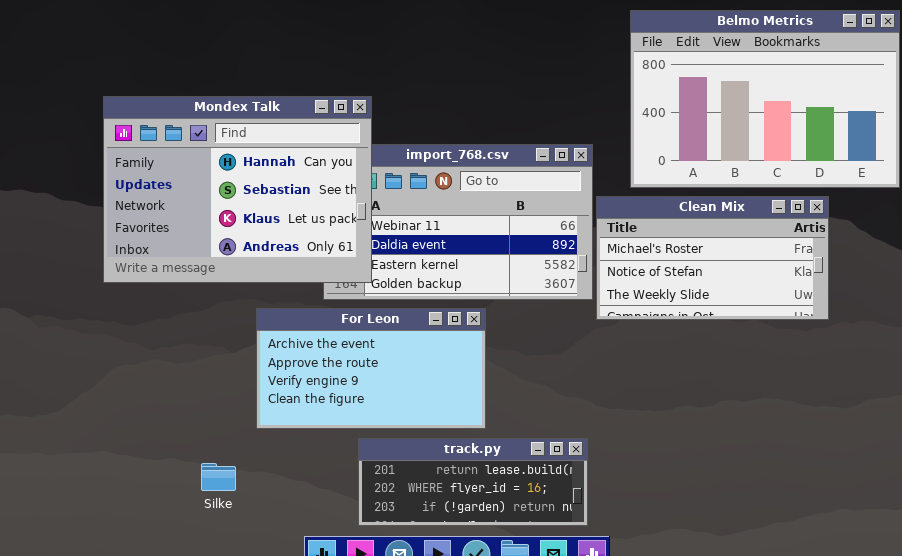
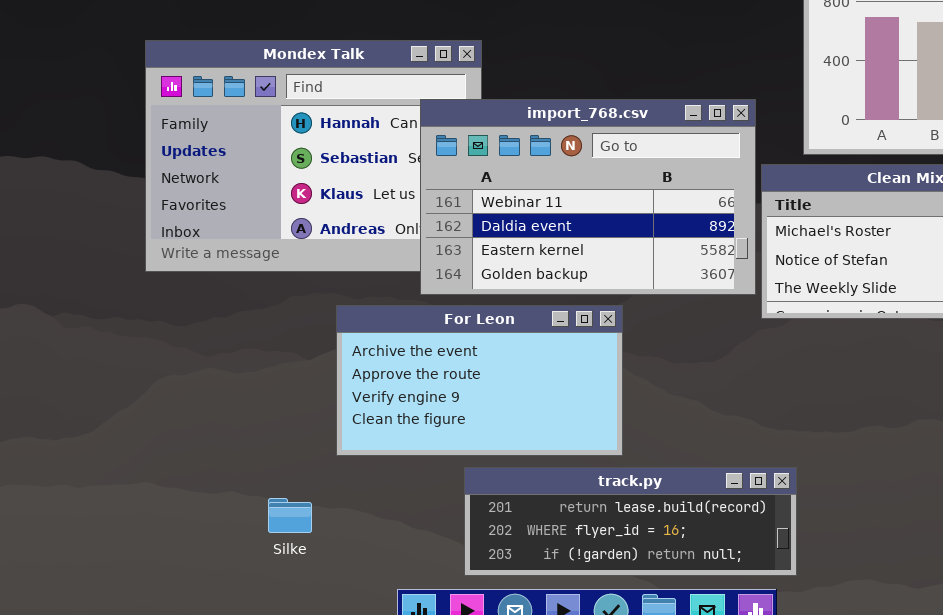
import_768.csv: [323,144,593,300] -> [420,99,756,295], raised
track.py: [358,438,588,526] -> [464,467,797,576], resized

